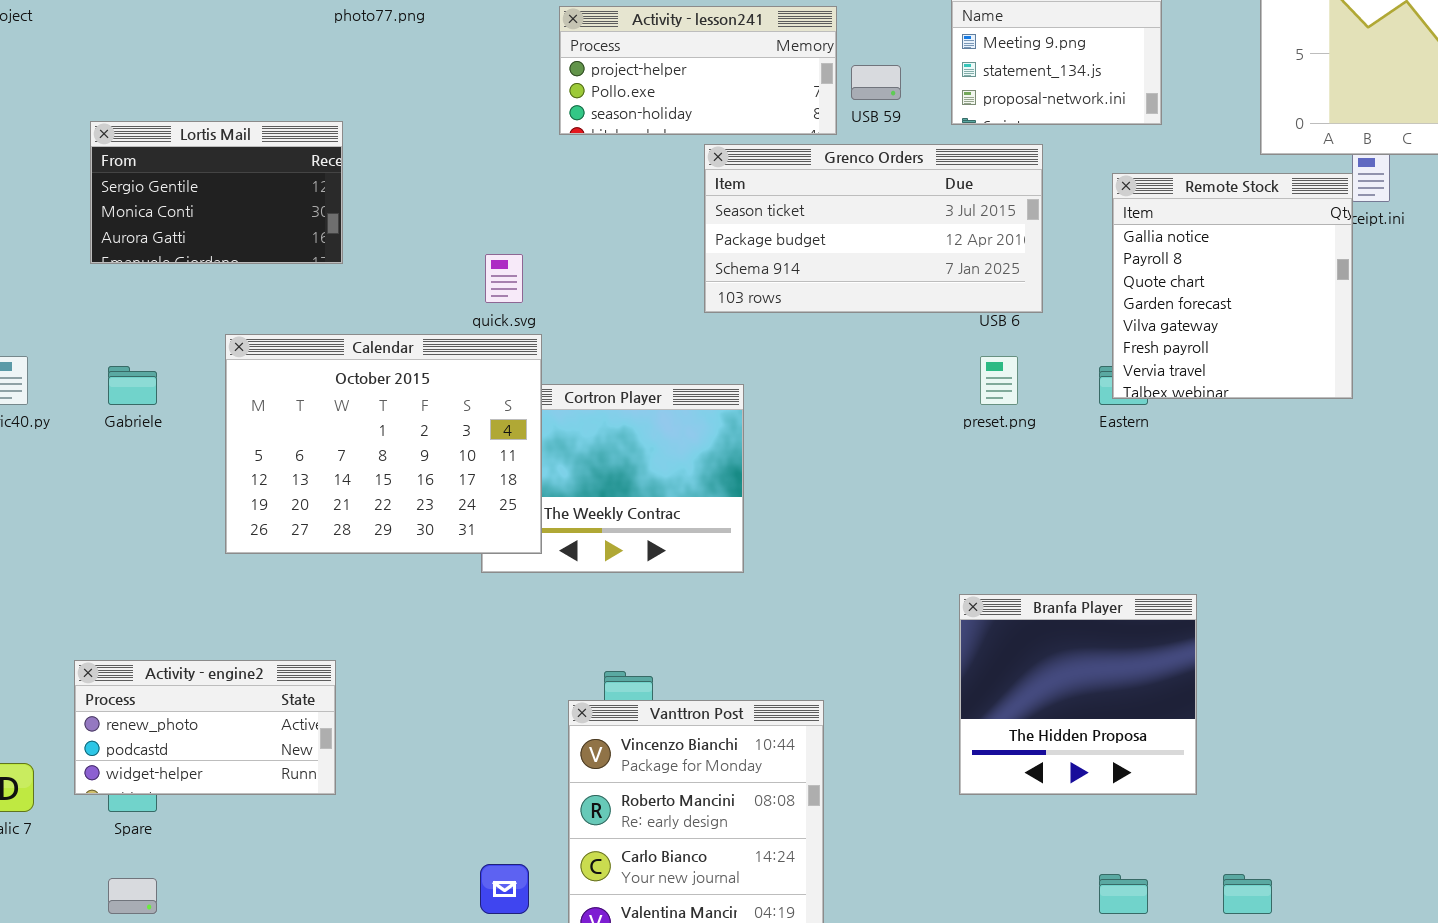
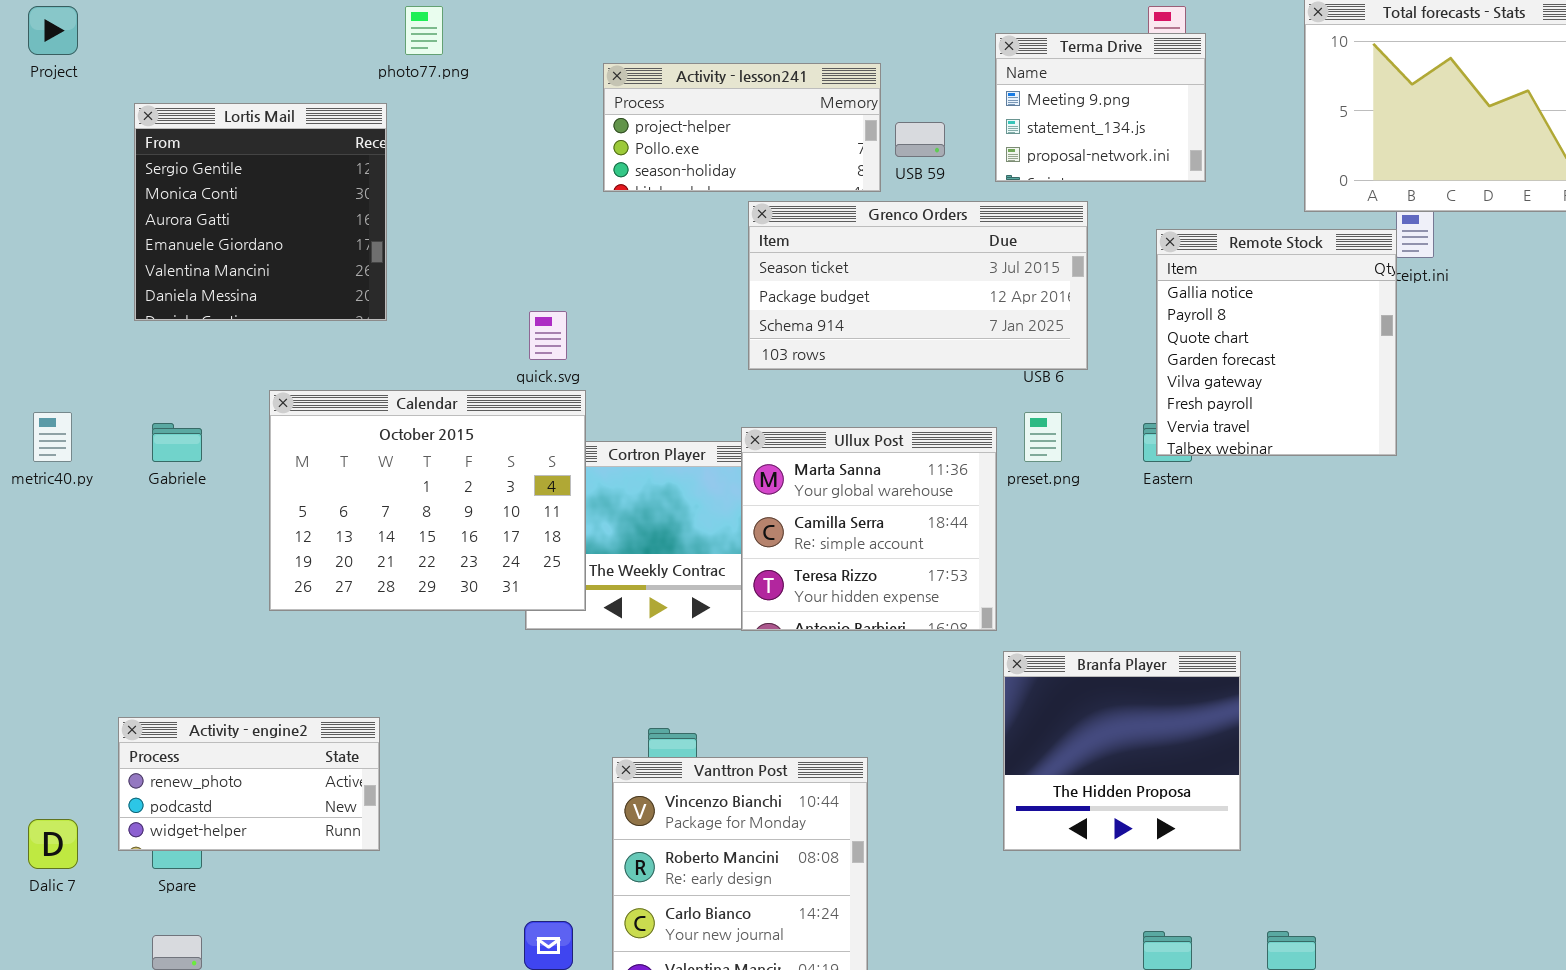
Lortis Mail: [90,121,343,264] -> [134,103,387,321], resized
Ullux Post: none -> [741,427,997,631], opened

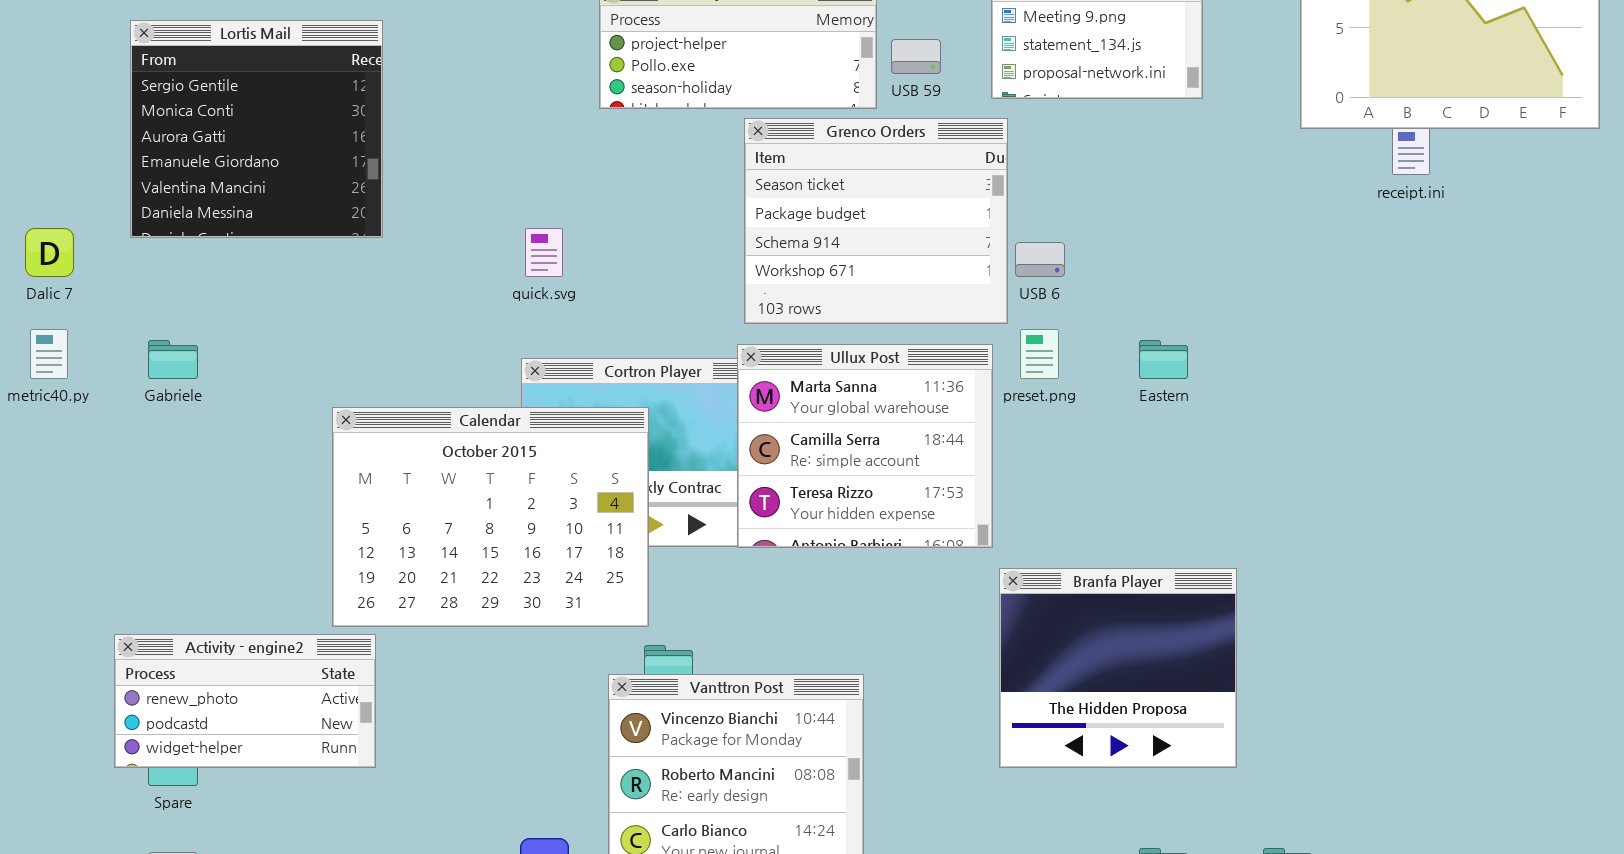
Grenco Orders: [748,201,1088,370] -> [744,118,1008,324], resized
Remote Stock: [1156,229,1397,456] -> none, closed
Calendar: [269,390,586,611] -> [332,407,649,627], moved
Dalic 7: [28,819,78,869] -> [25,228,74,277], moved

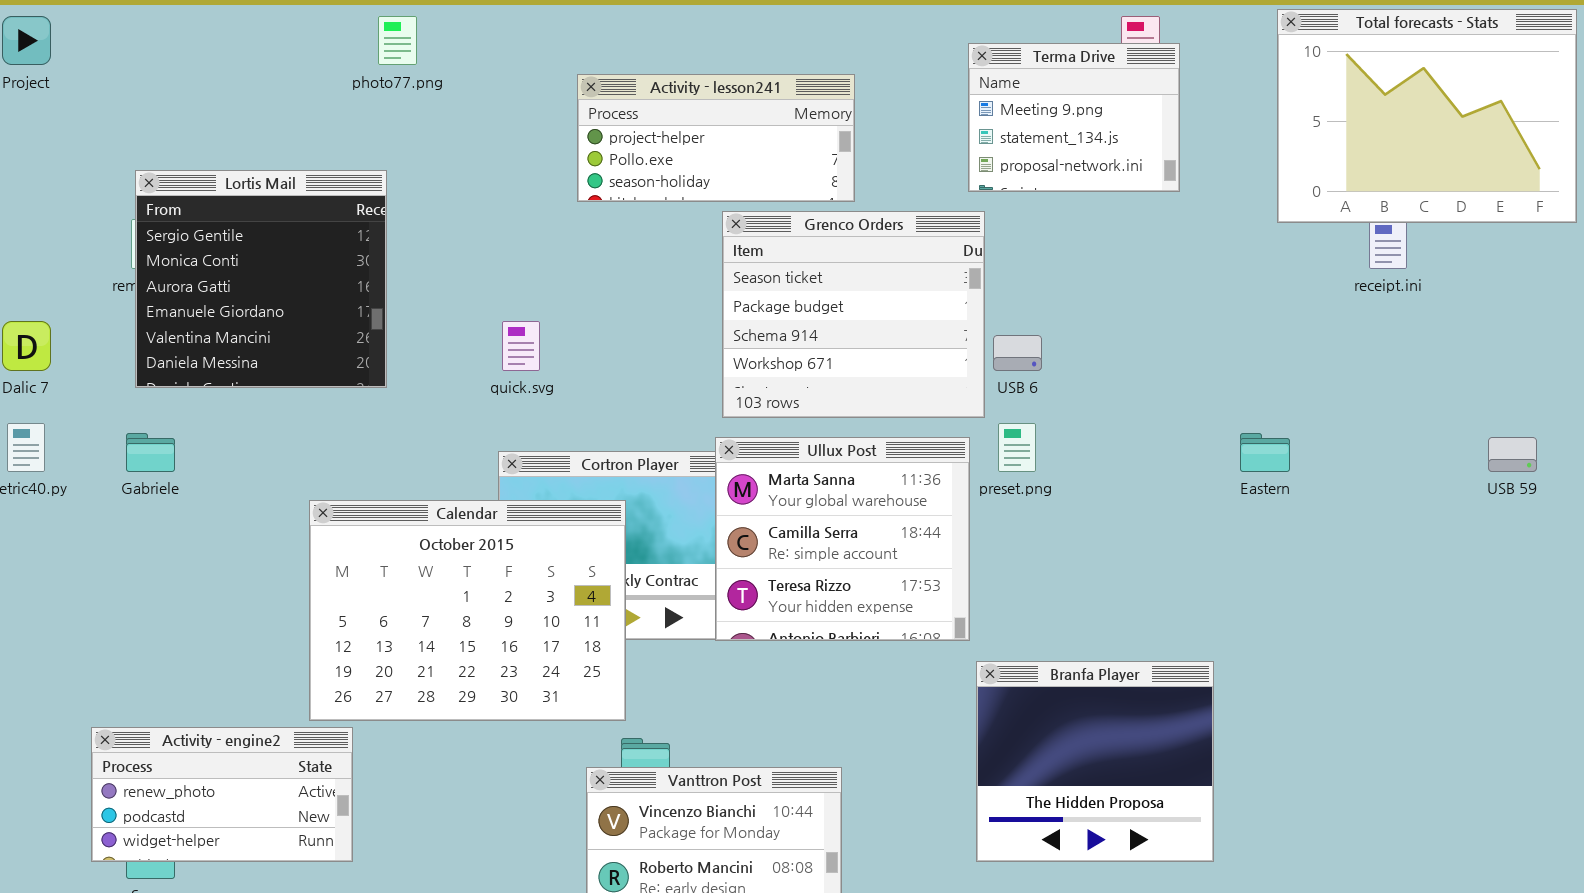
Lortis Mail: [130,20,383,238] -> [135,170,387,388], moved
USB 59: [891,39,941,74] -> [1488,437,1537,472], moved
Eastern: [1139,340,1188,379] -> [1240,433,1290,472], moved

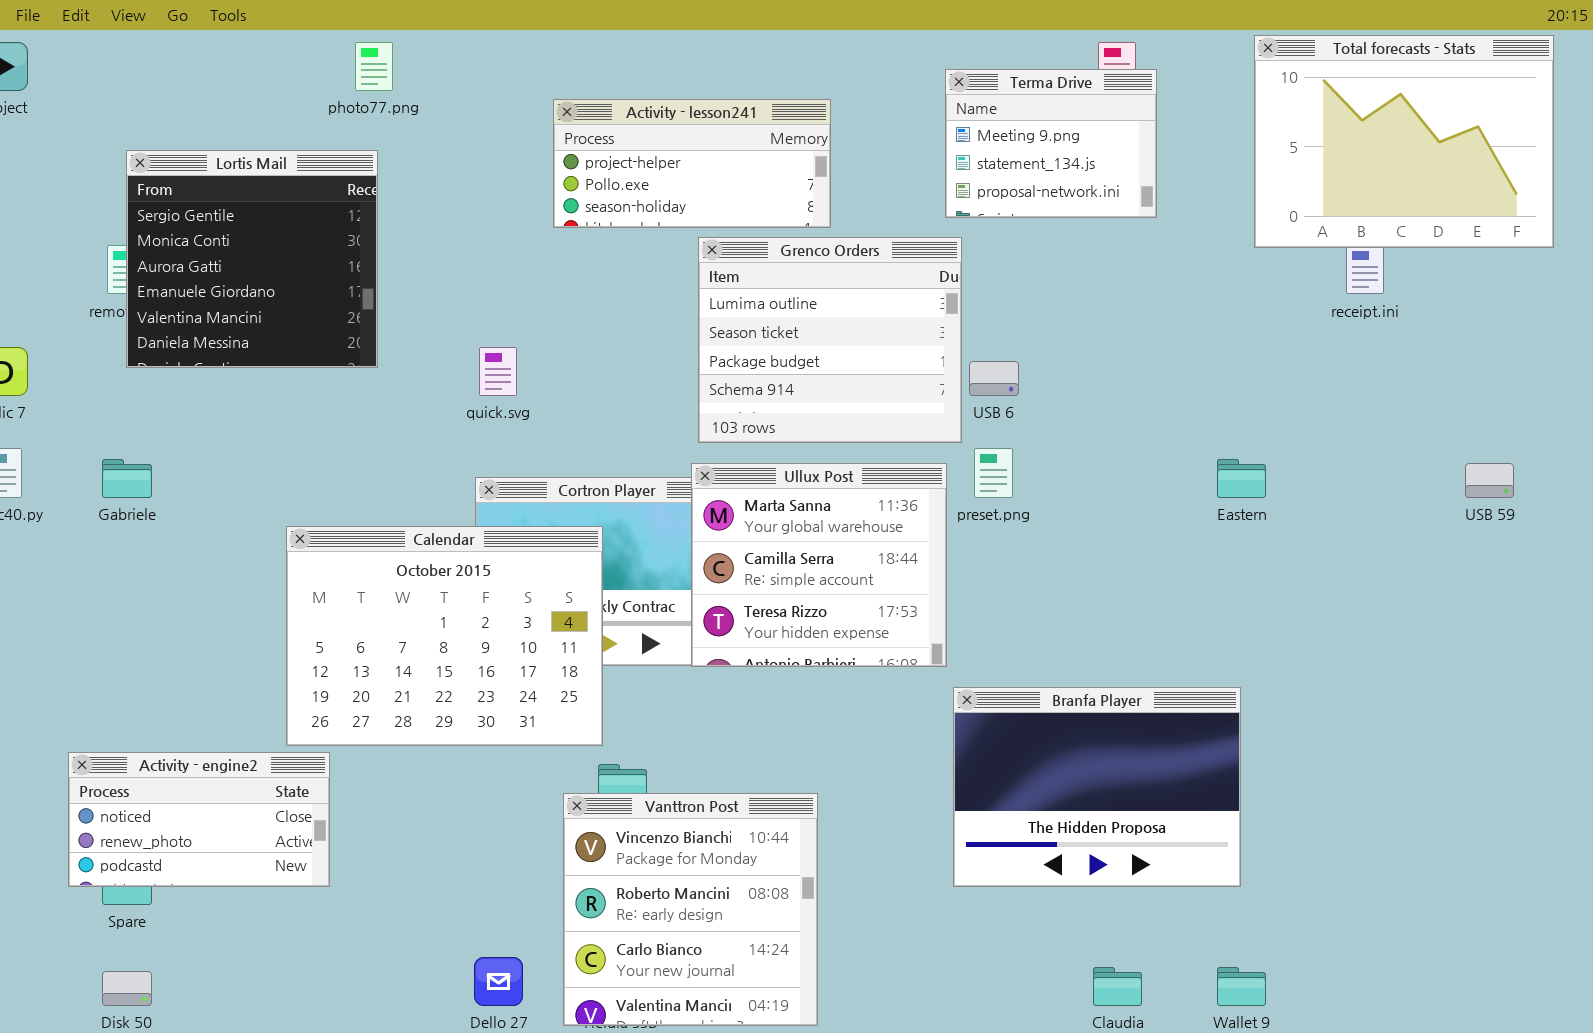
Lortis Mail: [135,170,387,388] -> [126,150,378,368], moved
Grenco Orders: [722,211,985,418] -> [698,237,962,443], scrolled up 1 row
Branfa Player: [976,661,1214,862] -> [953,687,1241,887], resized
Activity - engine2: [91,727,353,862] -> [68,752,330,887], scrolled up 1 row

